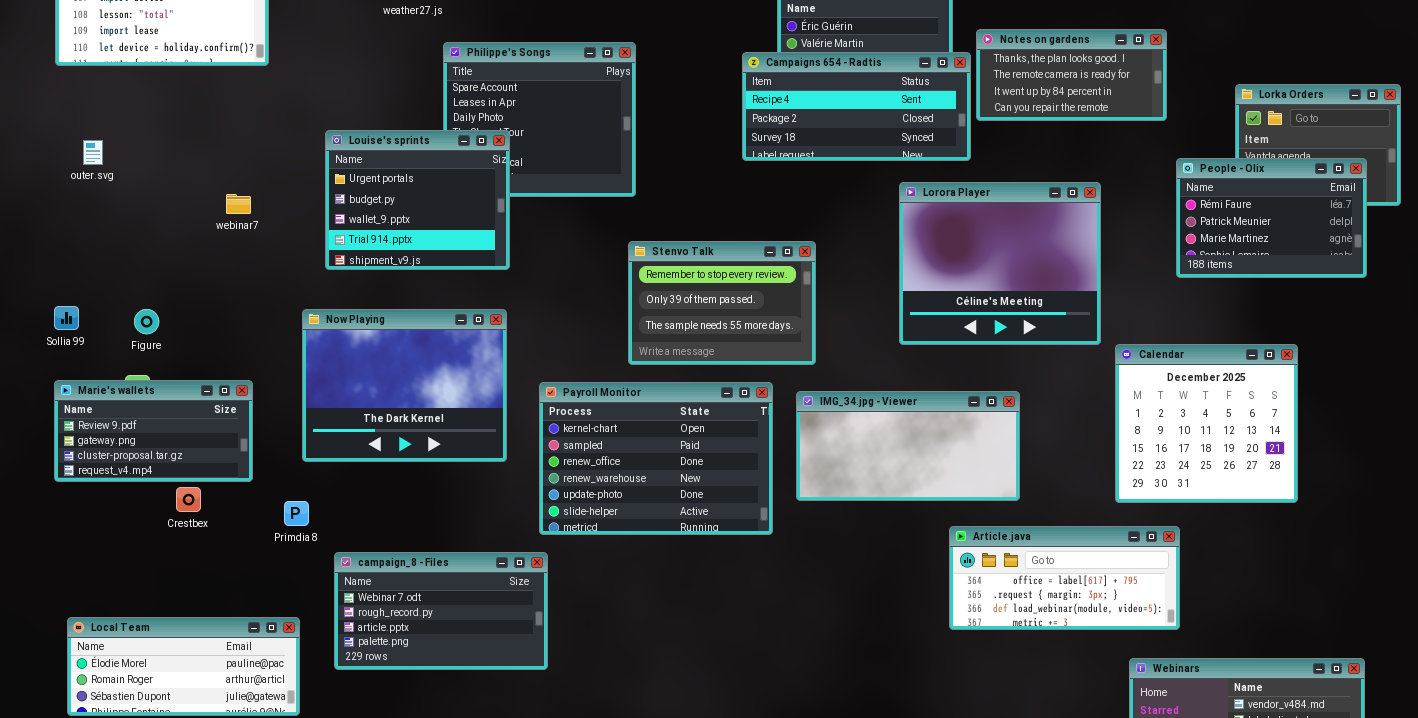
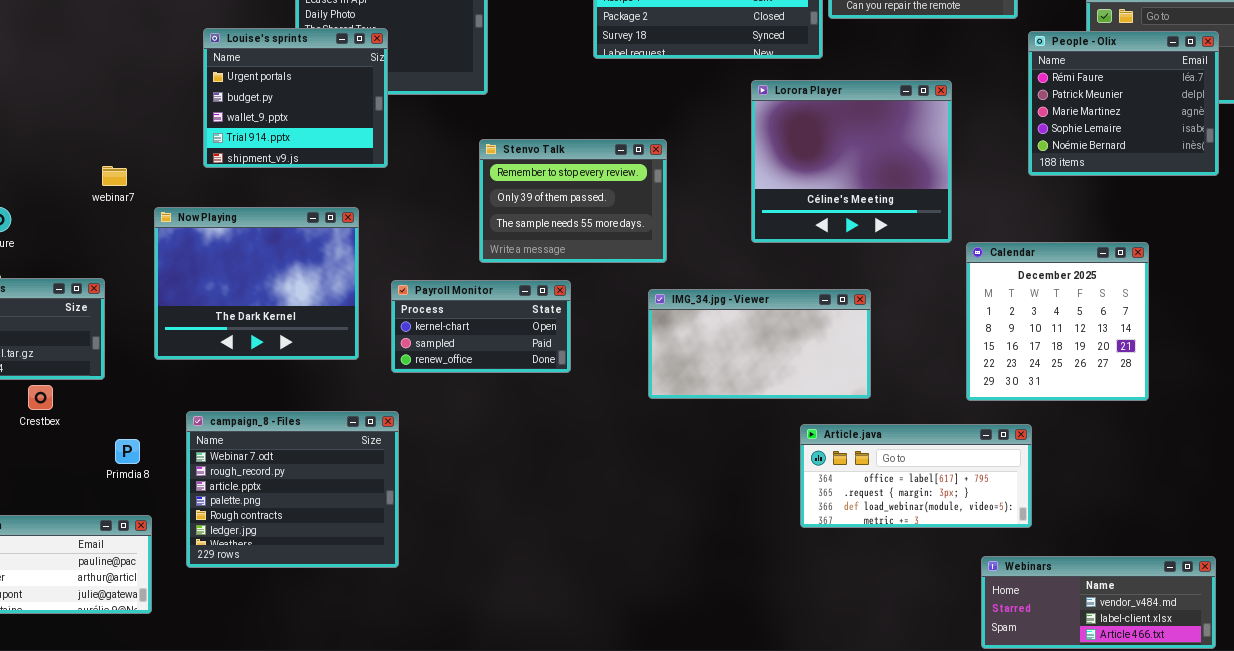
Louise's sprints: [325,130,510,270] -> [203,28,388,168], moved
People - Olix: [1176,158,1367,278] -> [1028,31,1219,176], resized
webinar7: [226,194,251,214] -> [102,166,127,186], moved
Payroll Monitor: [539,382,773,535] -> [391,280,571,373], resized
Primdia 8: [284,501,309,526] -> [115,439,140,464], moved
campaign_8 - Files: [334,552,548,670] -> [186,411,399,568], resized

